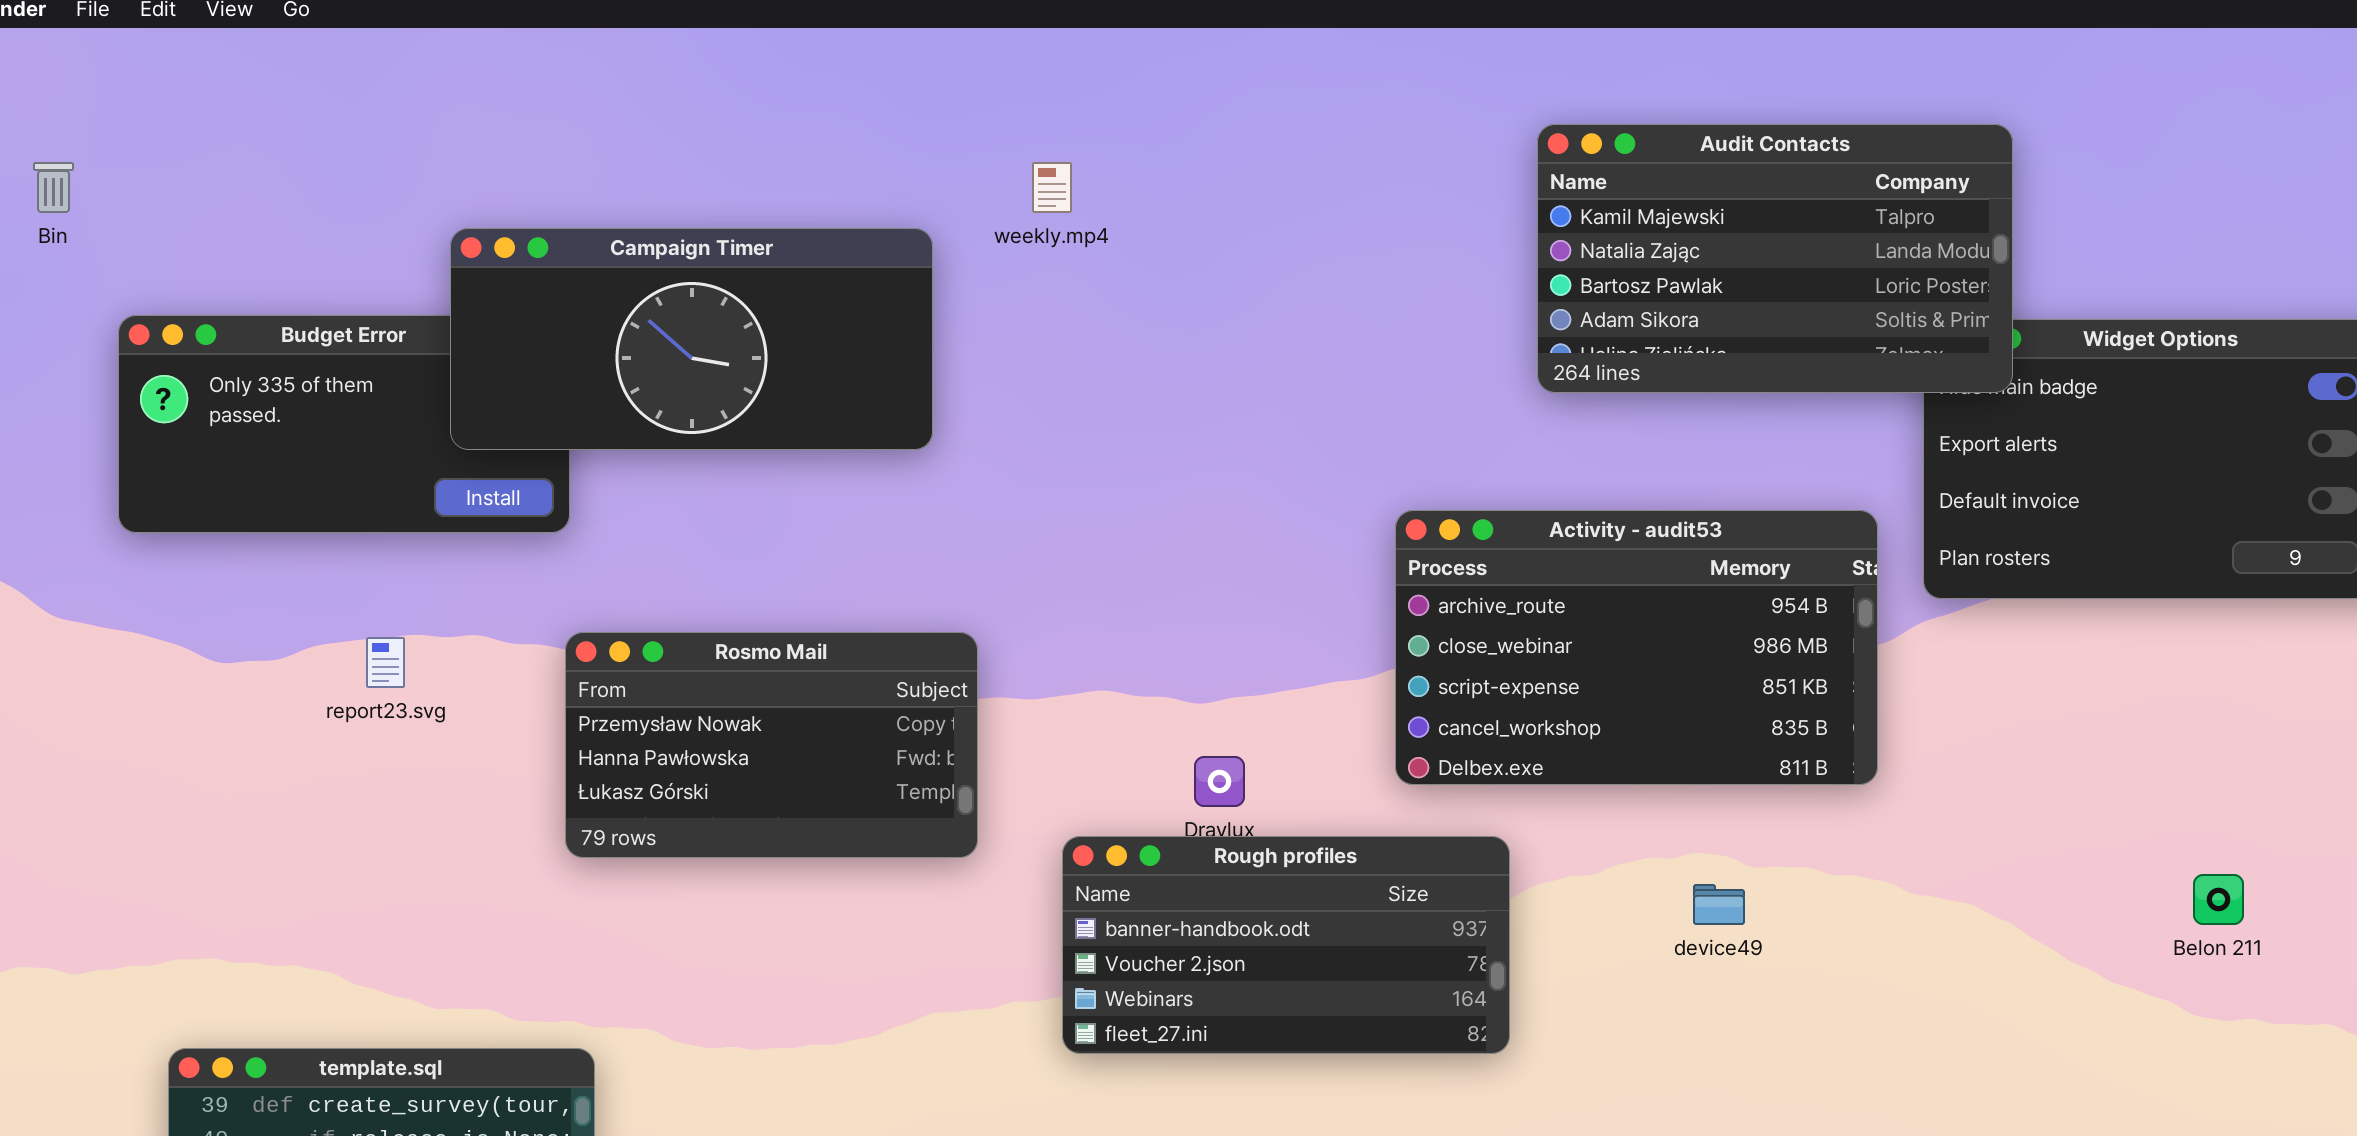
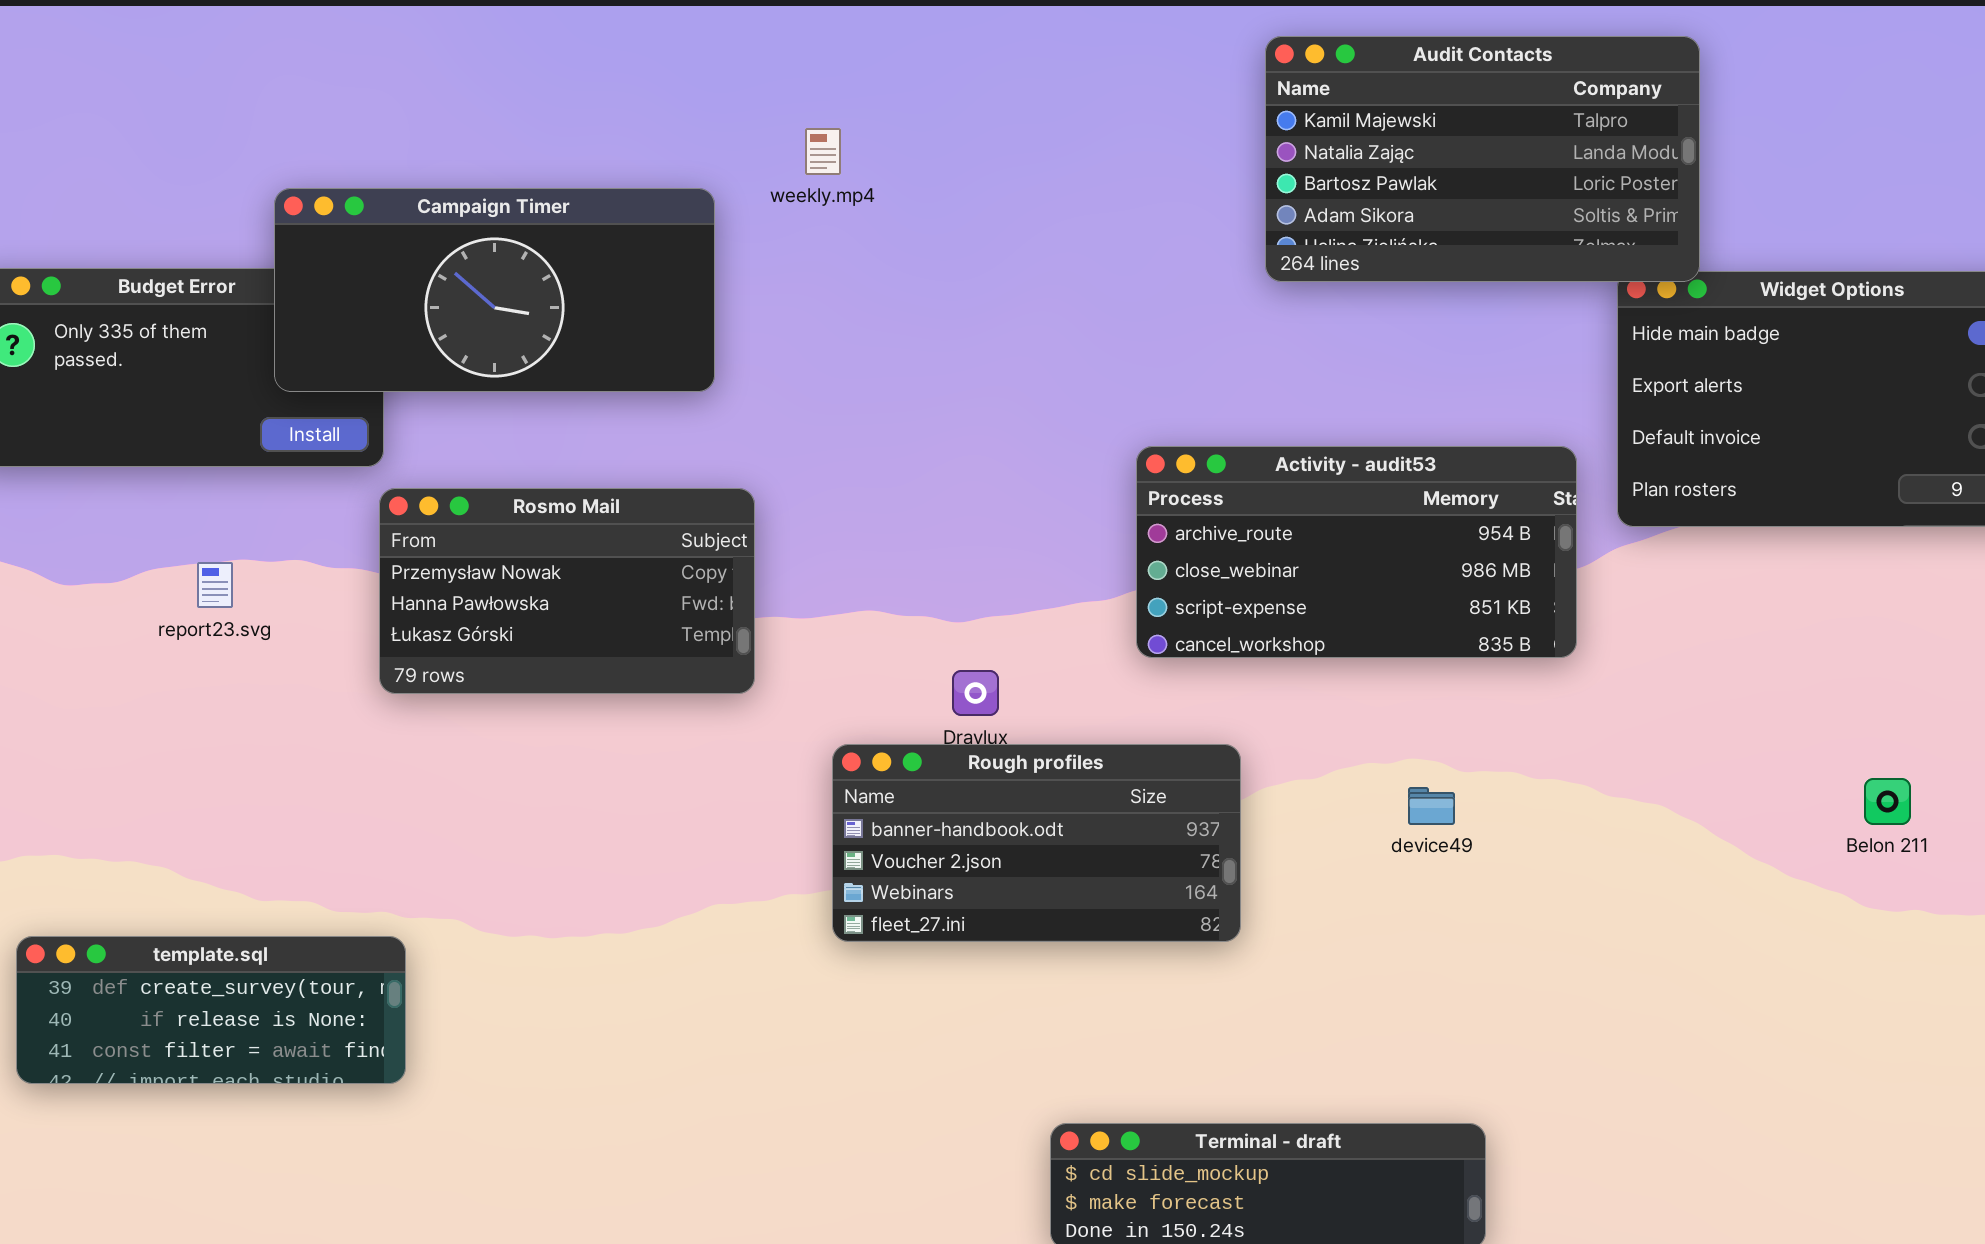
Audit Contacts: [1537,124,2013,393] -> [1265,36,1700,282], moved
Activity - audit53: [1395,510,1878,785] -> [1136,446,1577,658], resized
Rosmo Mail: [565,632,978,858] -> [379,488,755,694], moved

